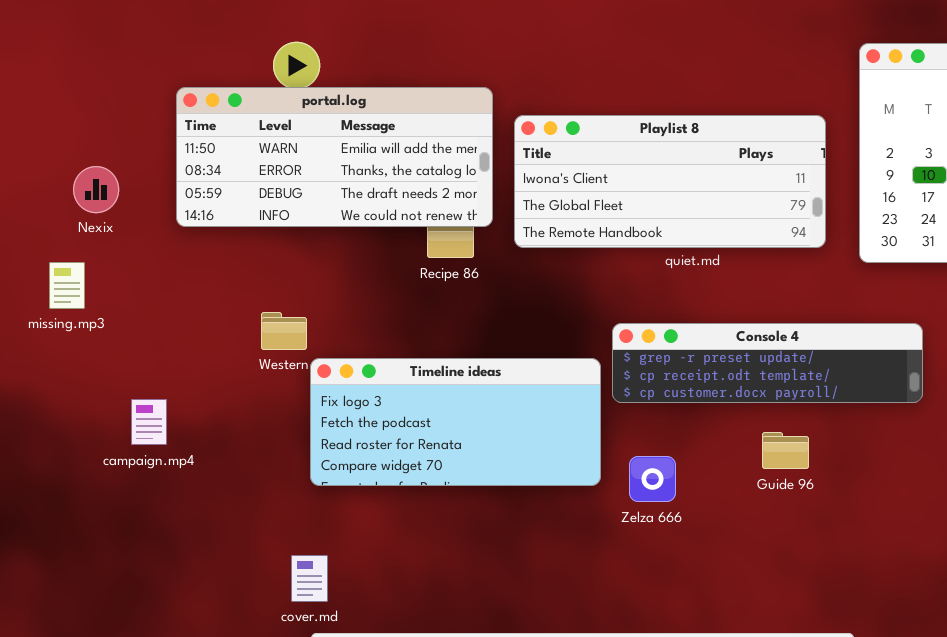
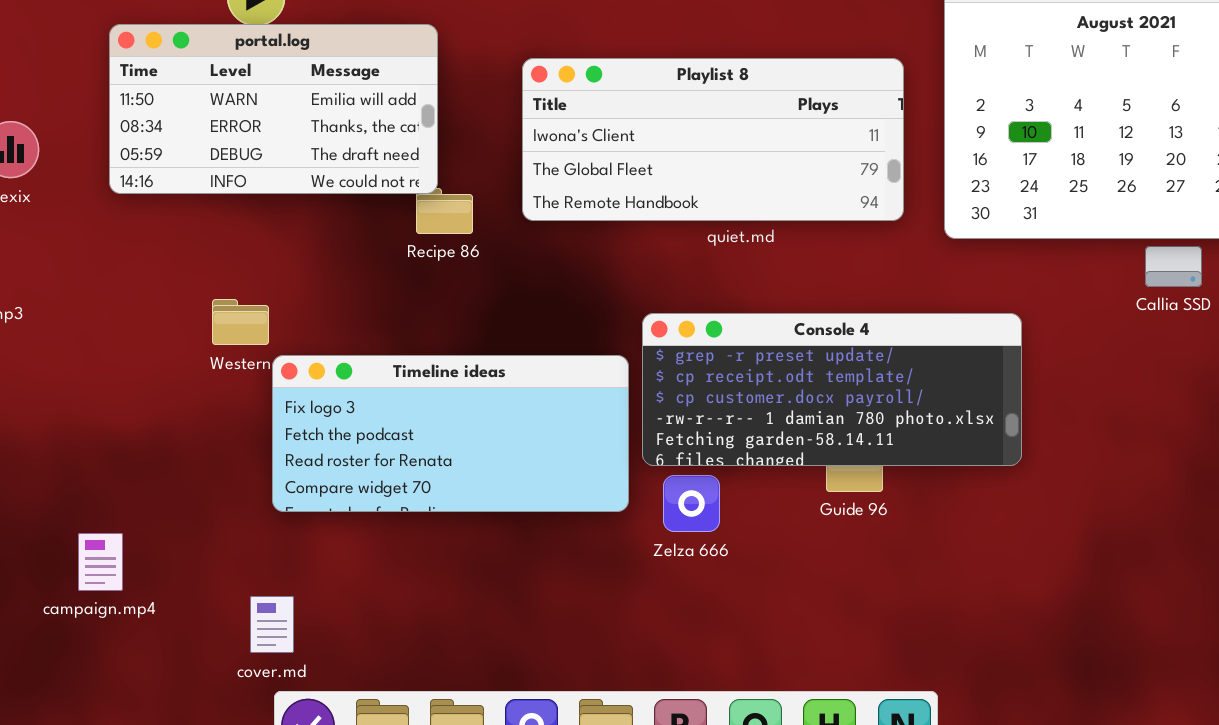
portal.log: [176,87,493,227] -> [109,24,438,194], resized
Console 4: [612,323,923,403] -> [642,313,1022,466], resized
campaign.mp4: [131,399,167,445] -> [78,533,123,591], moved

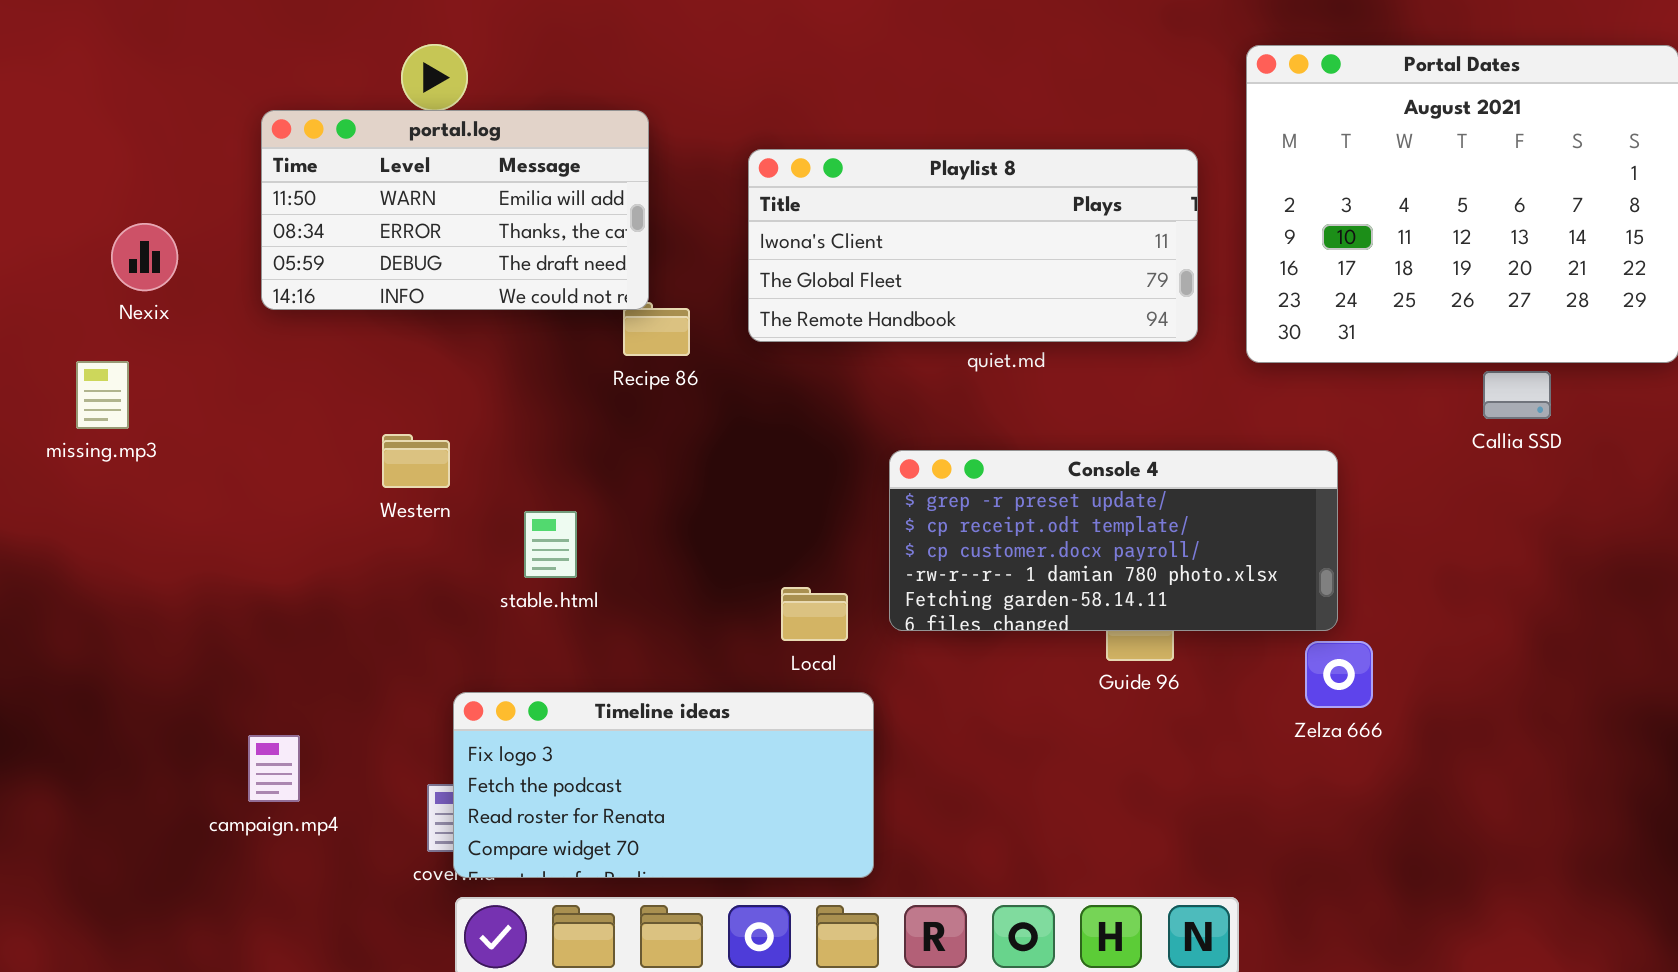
Timeline ideas: [272,355,629,512] -> [453,692,874,878], moved
Zelza 666: [663,475,720,532] -> [1305,641,1373,708], moved
campaign.mp4: [78,533,123,591] -> [248,735,300,802], moved

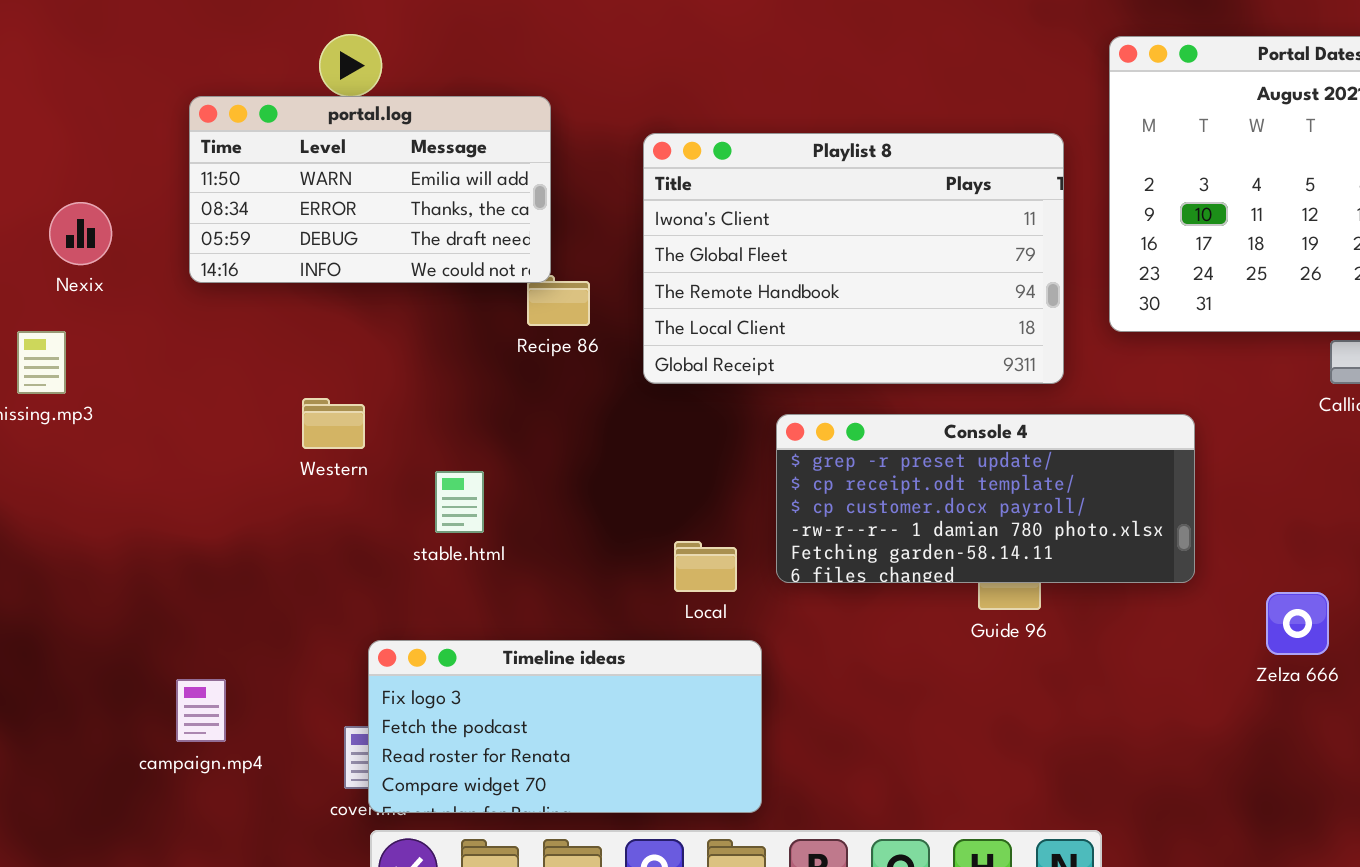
Playlist 8: [748,149,1198,342] -> [643,133,1064,384], resized
Zelza 666: [1305,641,1373,708] -> [1266,592,1329,655], moved

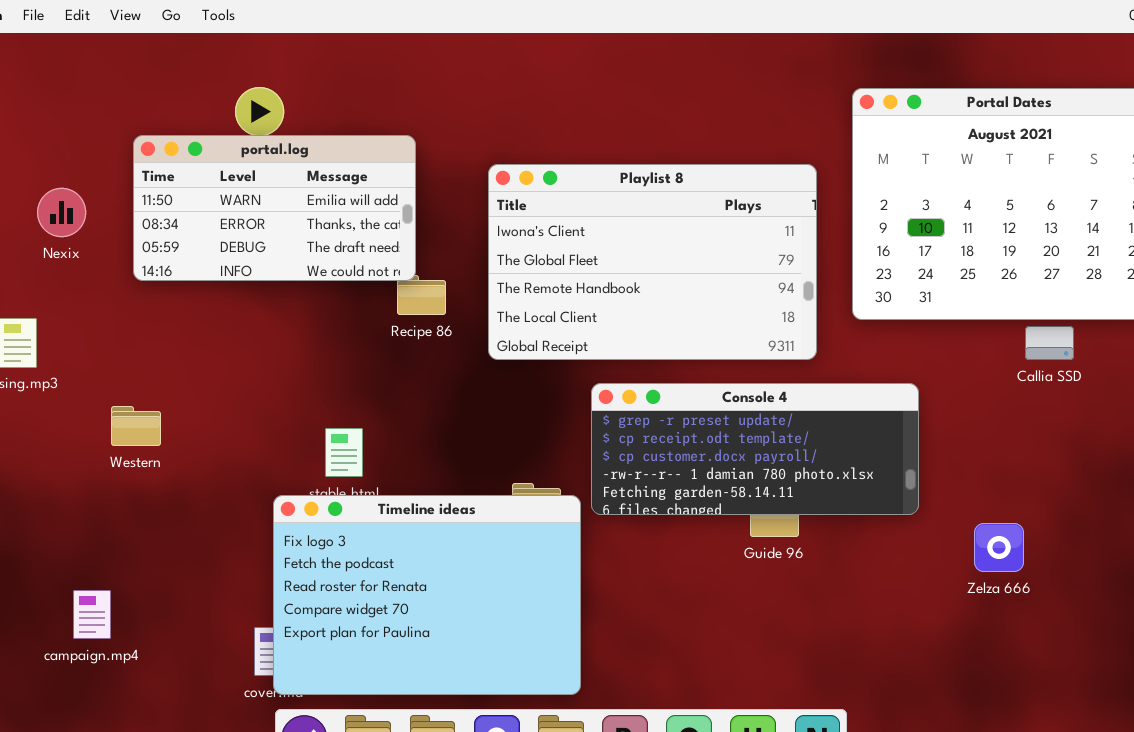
Nexix: [49,202,112,265] -> [37,188,86,237], moved
Western: [302,398,365,449] -> [111,406,161,446], moved
Timeline ideas: [368,640,762,813] -> [273,495,581,695], resized
campaign.mp4: [176,679,226,742] -> [73,590,111,639], moved

